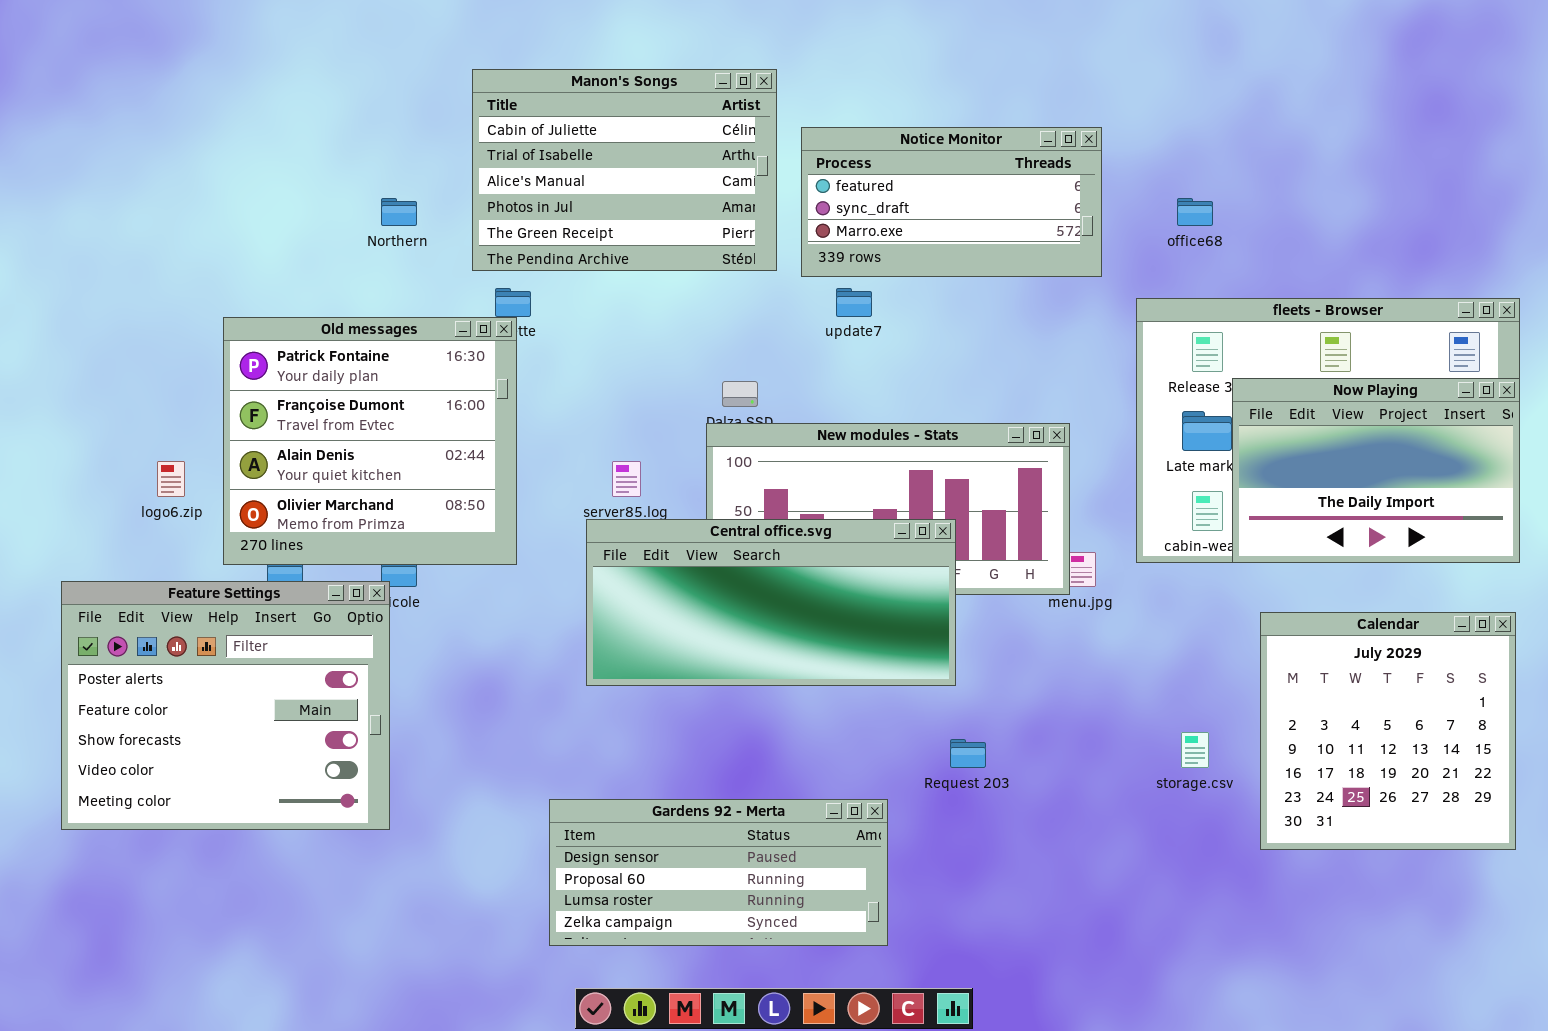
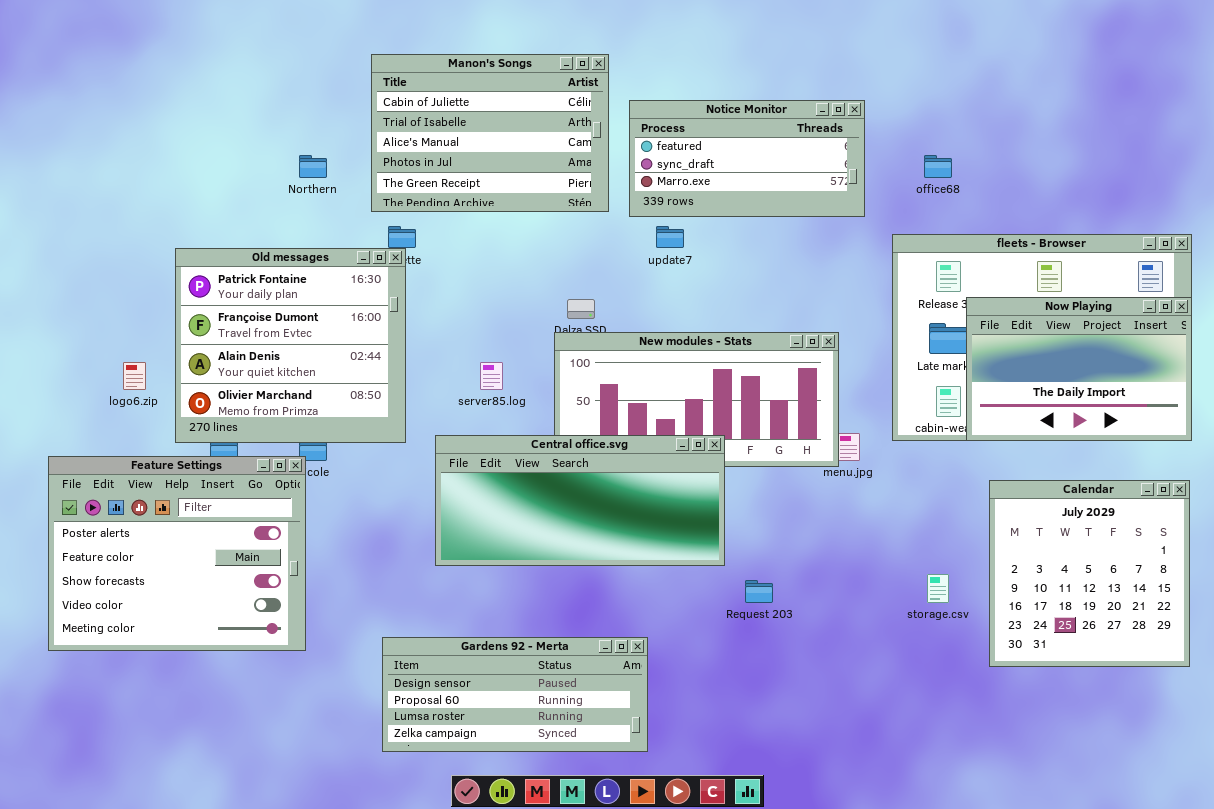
Central office.svg: [586,519,956,686] -> [435,435,725,566], moved
Gardens 92 - Merta: [549,799,888,946] -> [382,637,648,752], moved

